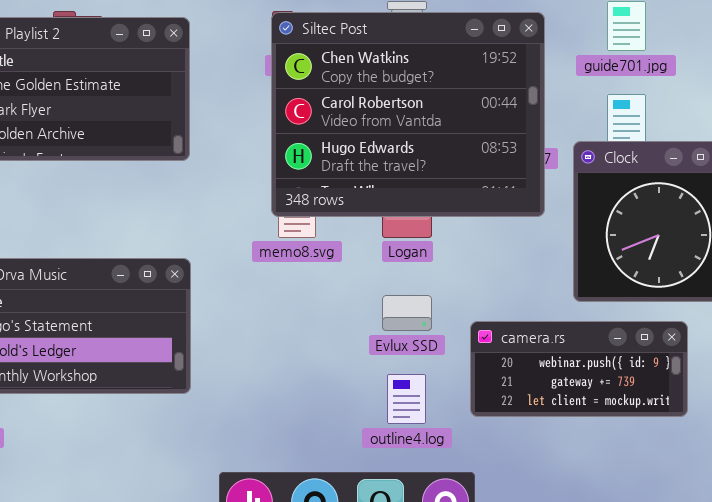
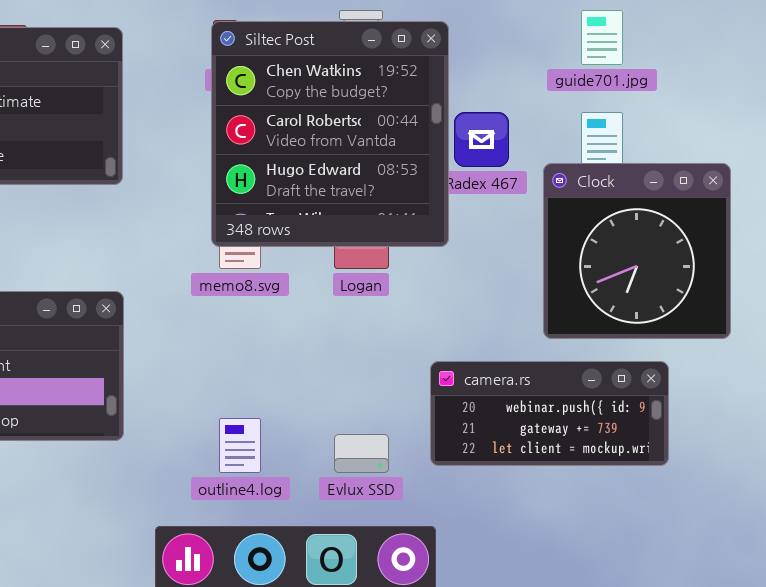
Siltec Post: [271,12,545,217] -> [211,21,449,247], resized
Evlux SSD: [382,295,432,331] -> [334,434,389,473], moved
outline4.log: [387,374,426,424] -> [219,418,261,473], moved

